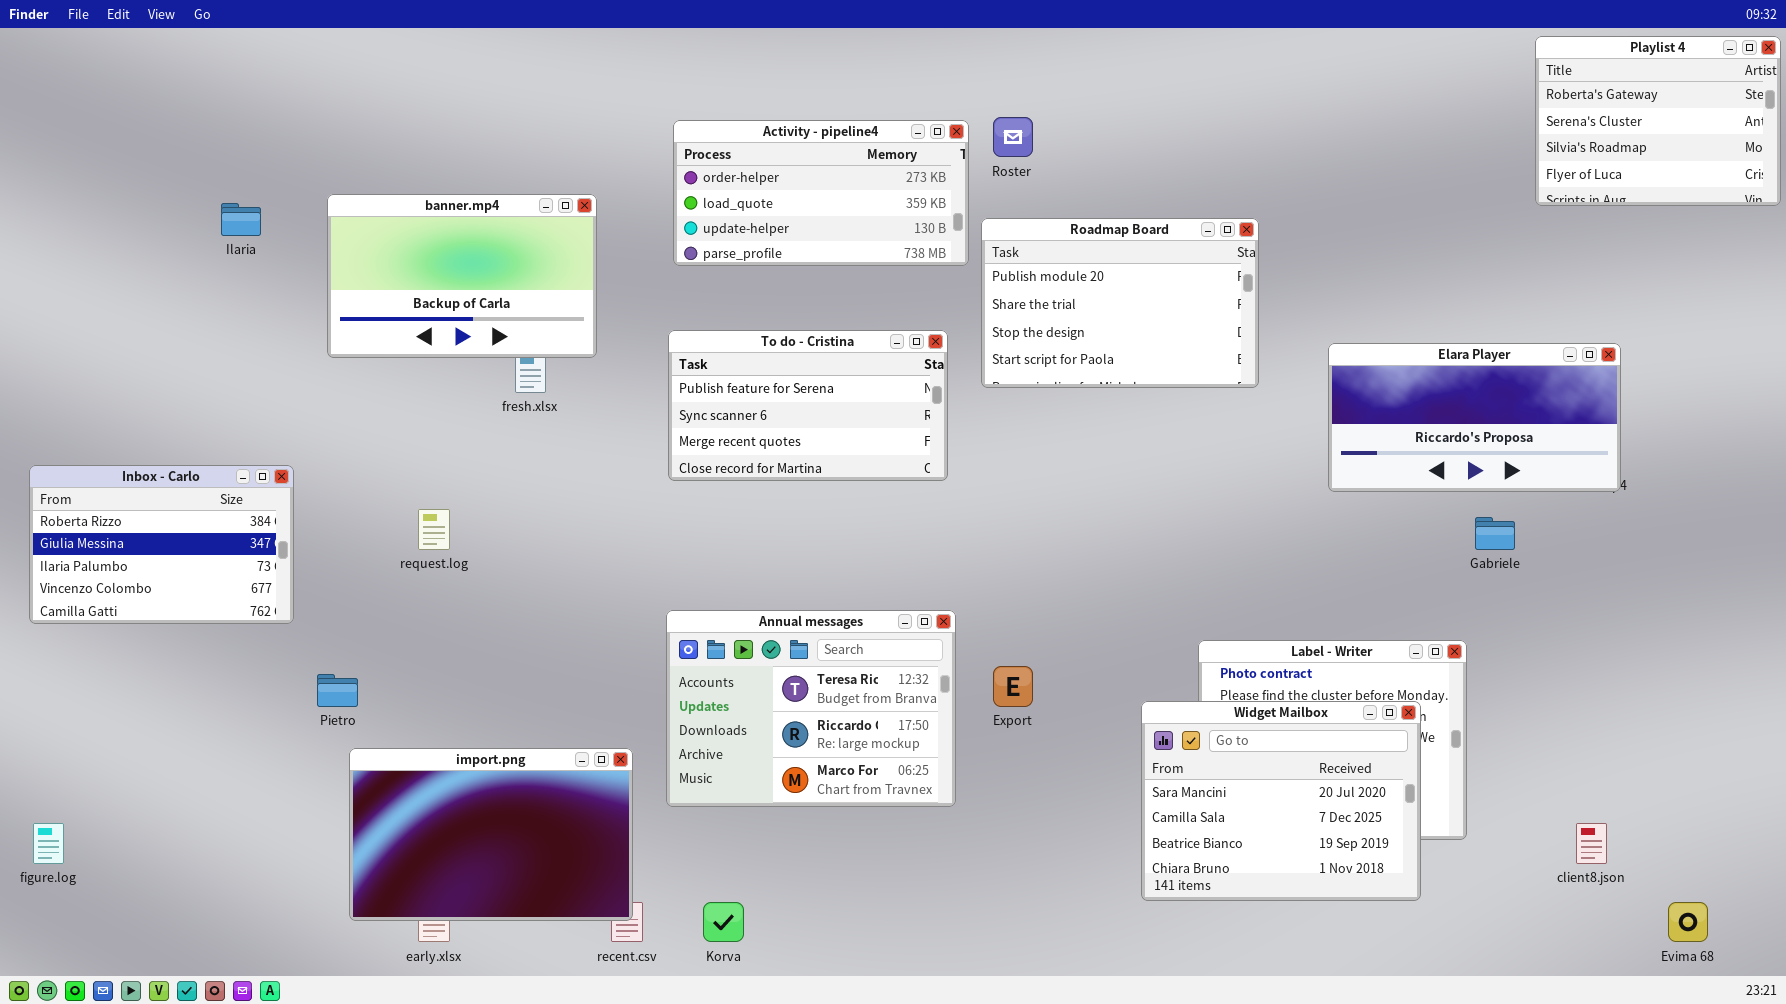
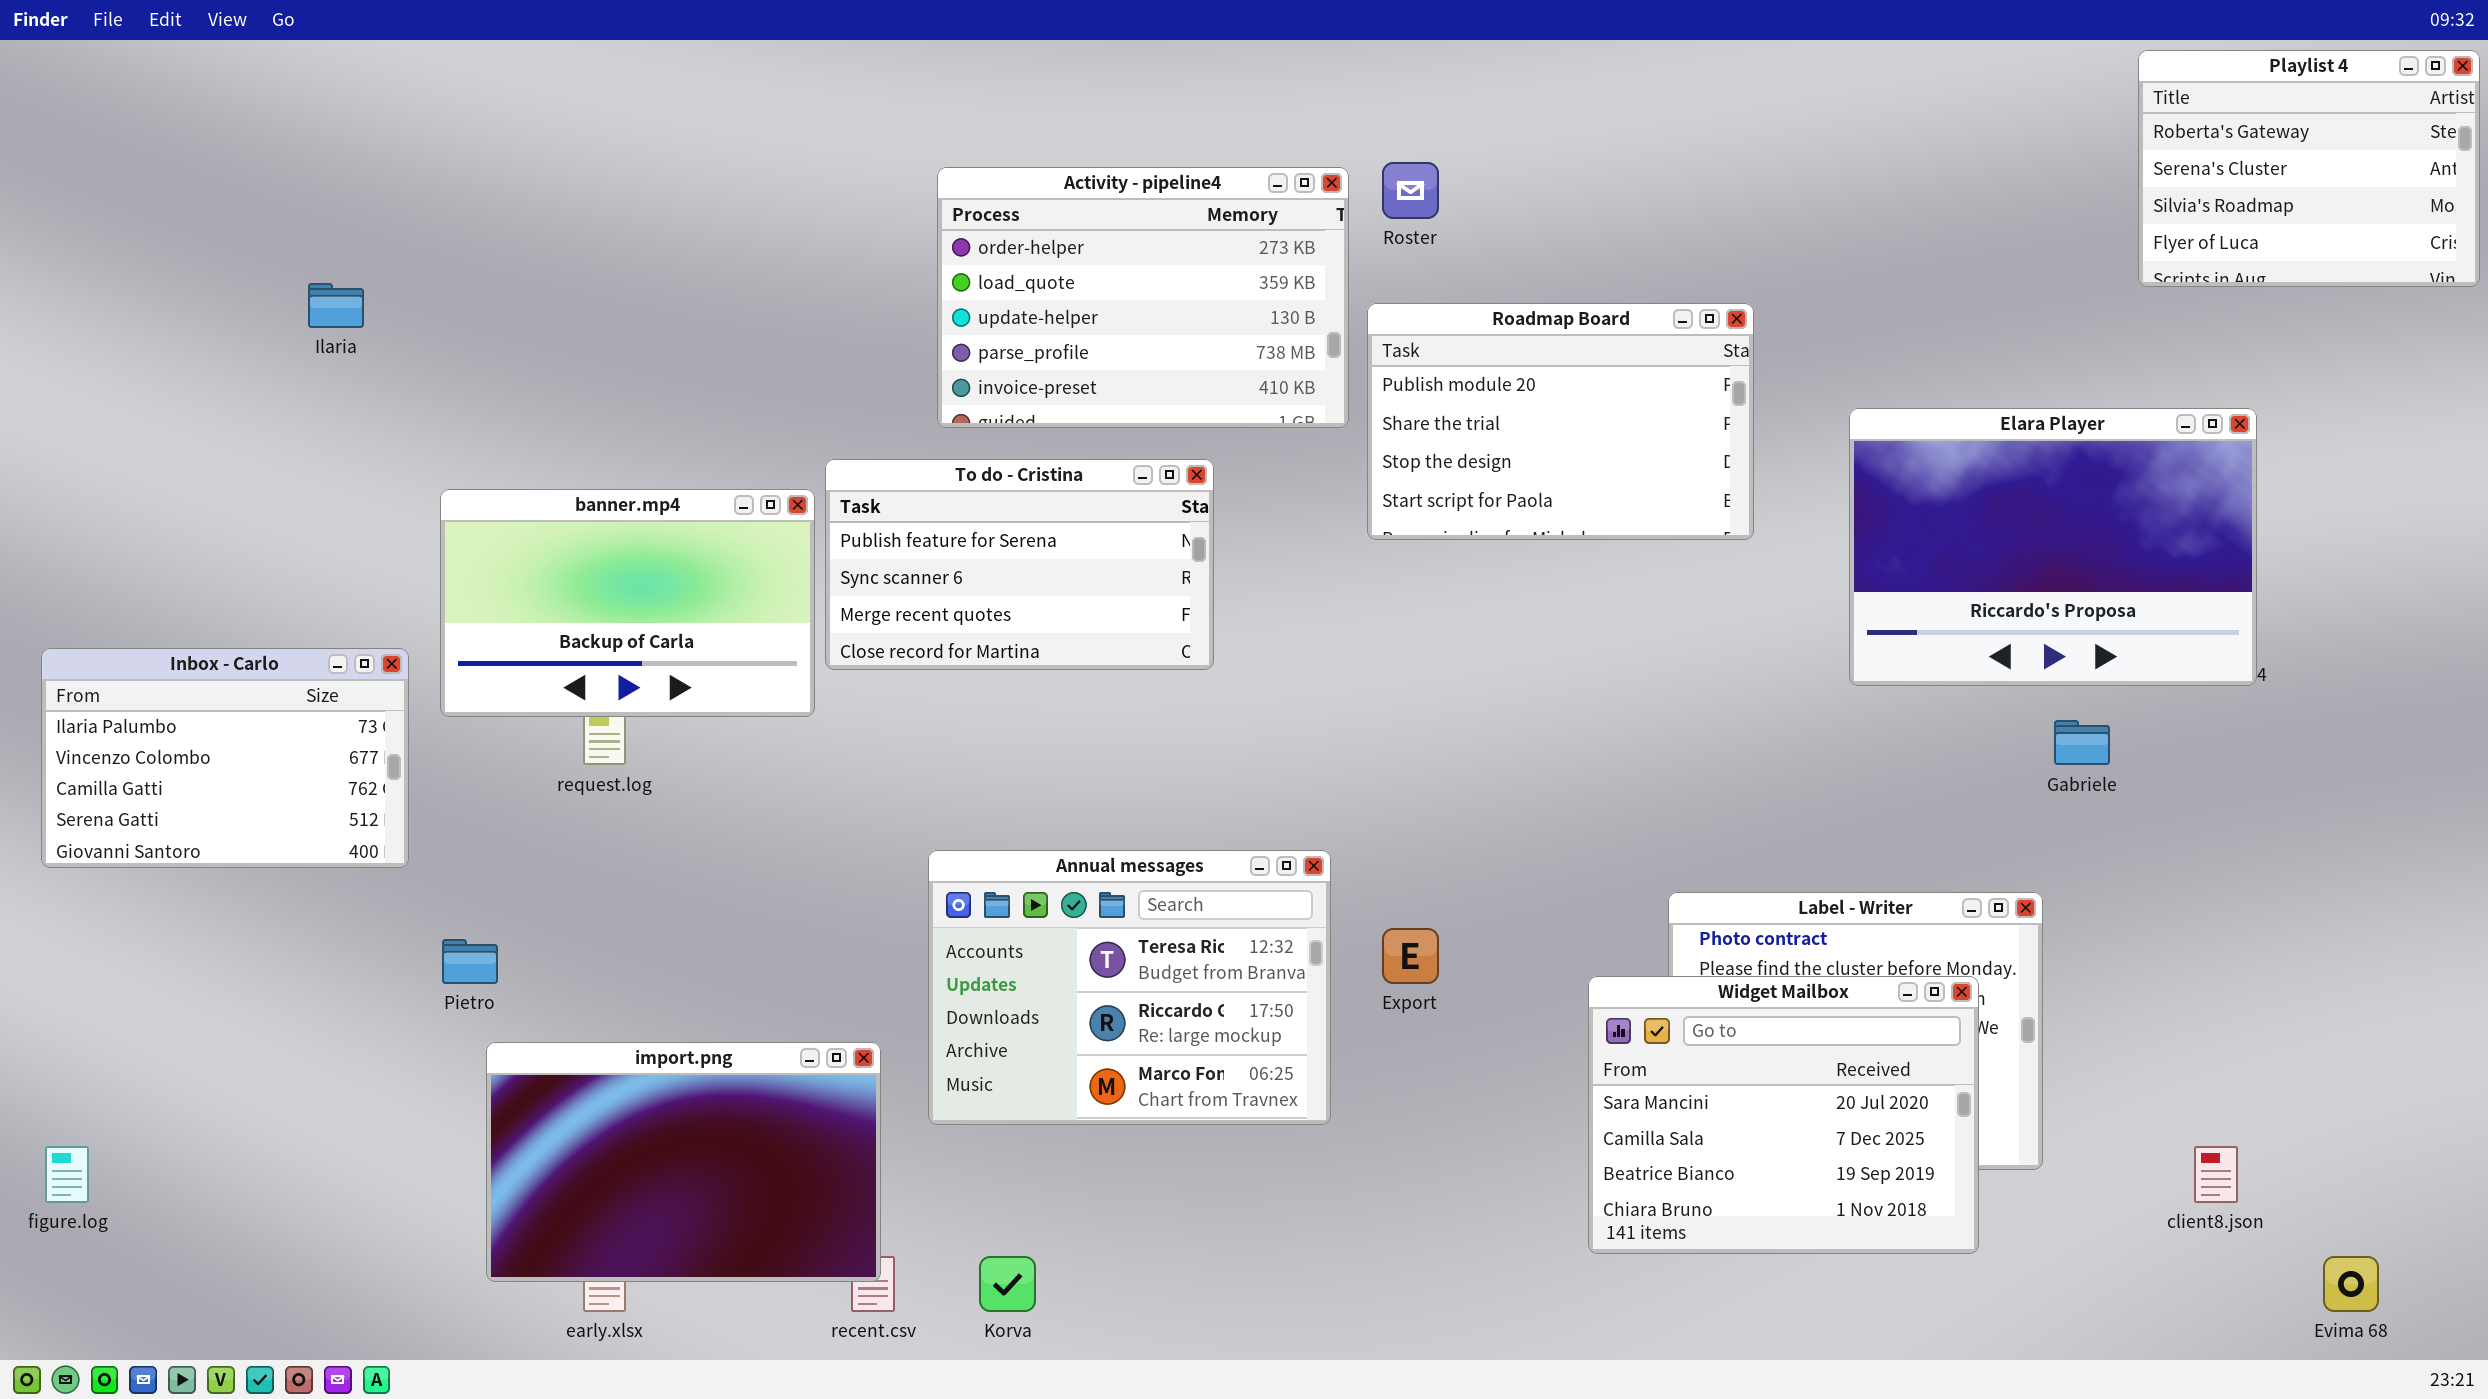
Activity - pipeline4: [673,120,969,266] -> [937,167,1349,428], resized
banner.mp4: [327,194,597,358] -> [440,489,815,717], moved
To do - Cristina: [668,330,948,481] -> [825,459,1214,670], moved
Elara Player: [1328,343,1621,492] -> [1849,408,2257,686], resized
Inbox - Carlo: [29,465,294,624] -> [41,648,409,868], scrolled down 2 rows

